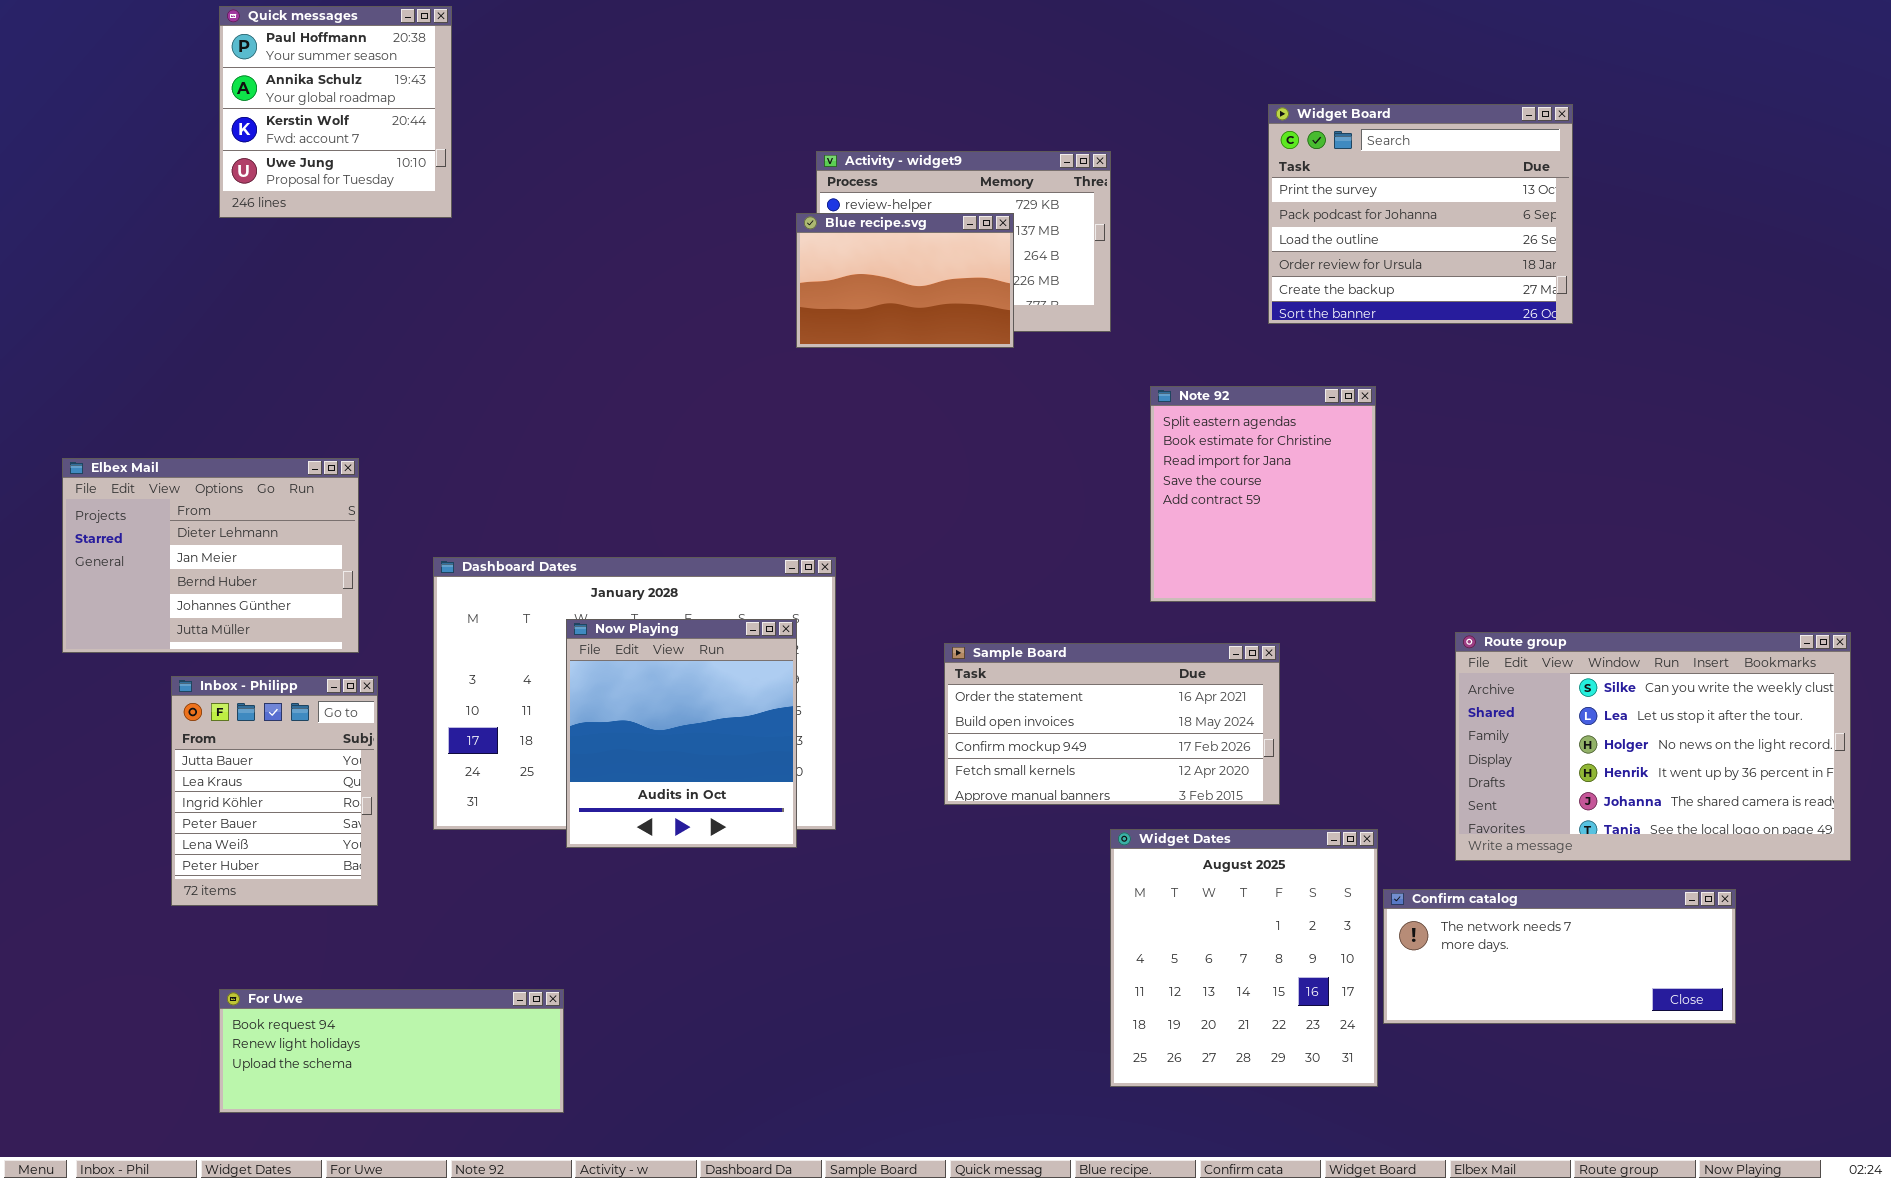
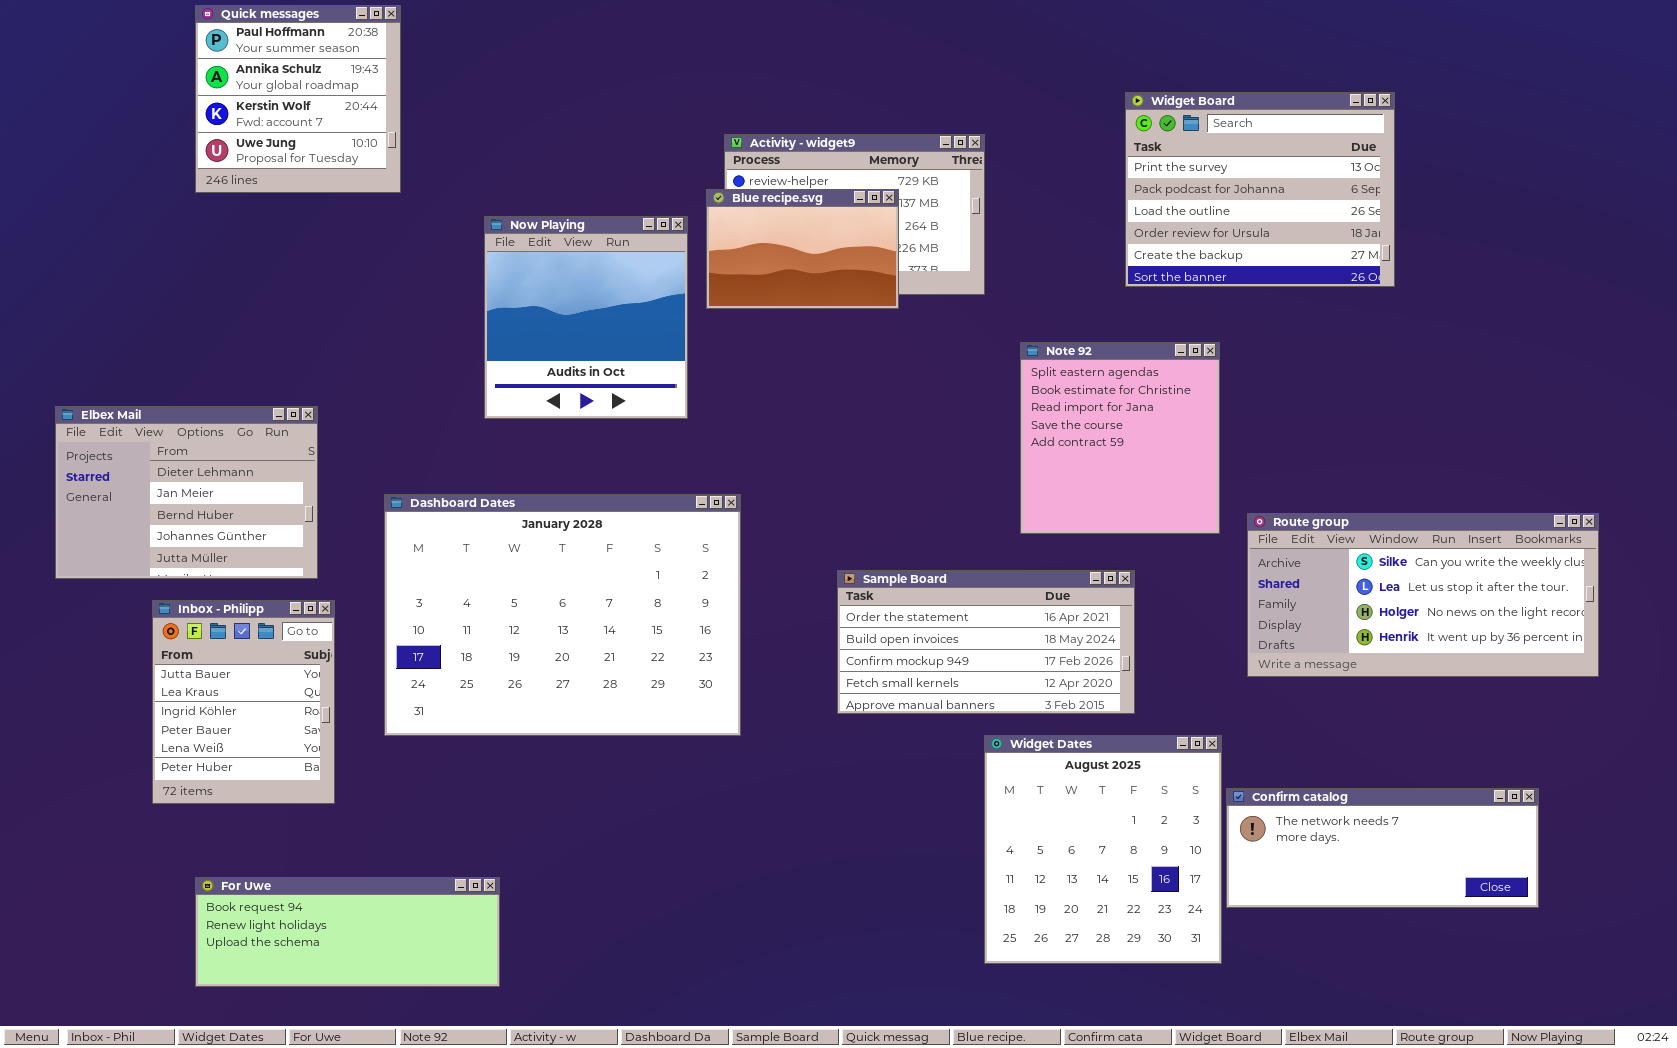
Now Playing: [566,619,797,848] -> [484,216,688,419], moved
Route group: [1455,632,1851,861] -> [1247,513,1599,677], moved, resized

